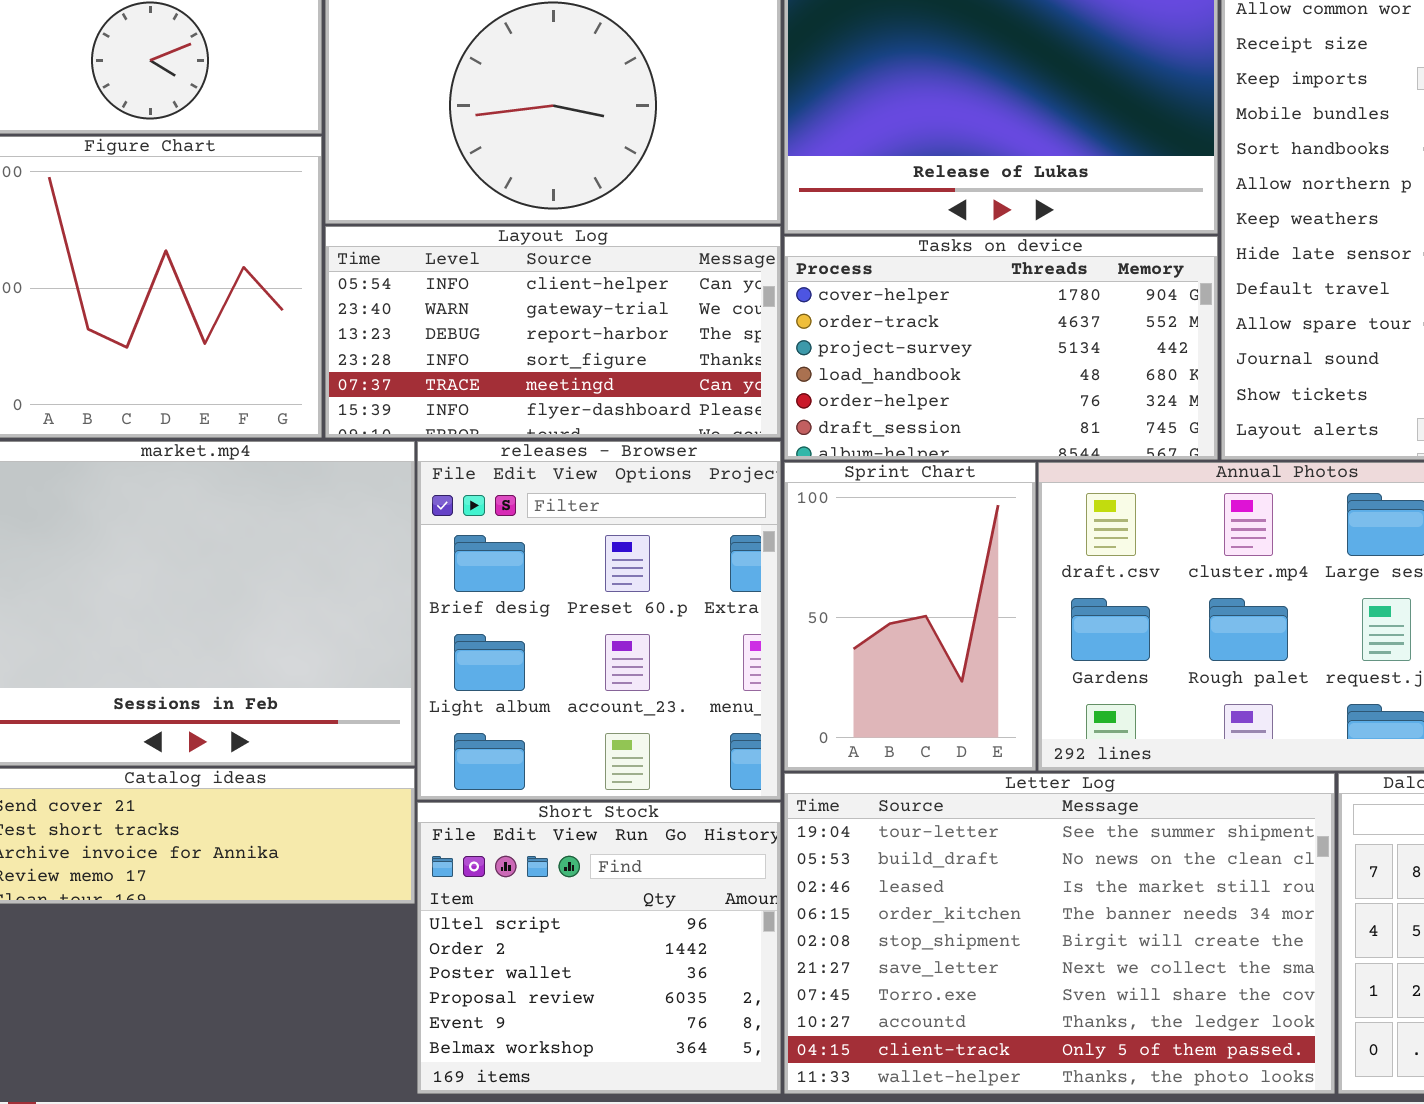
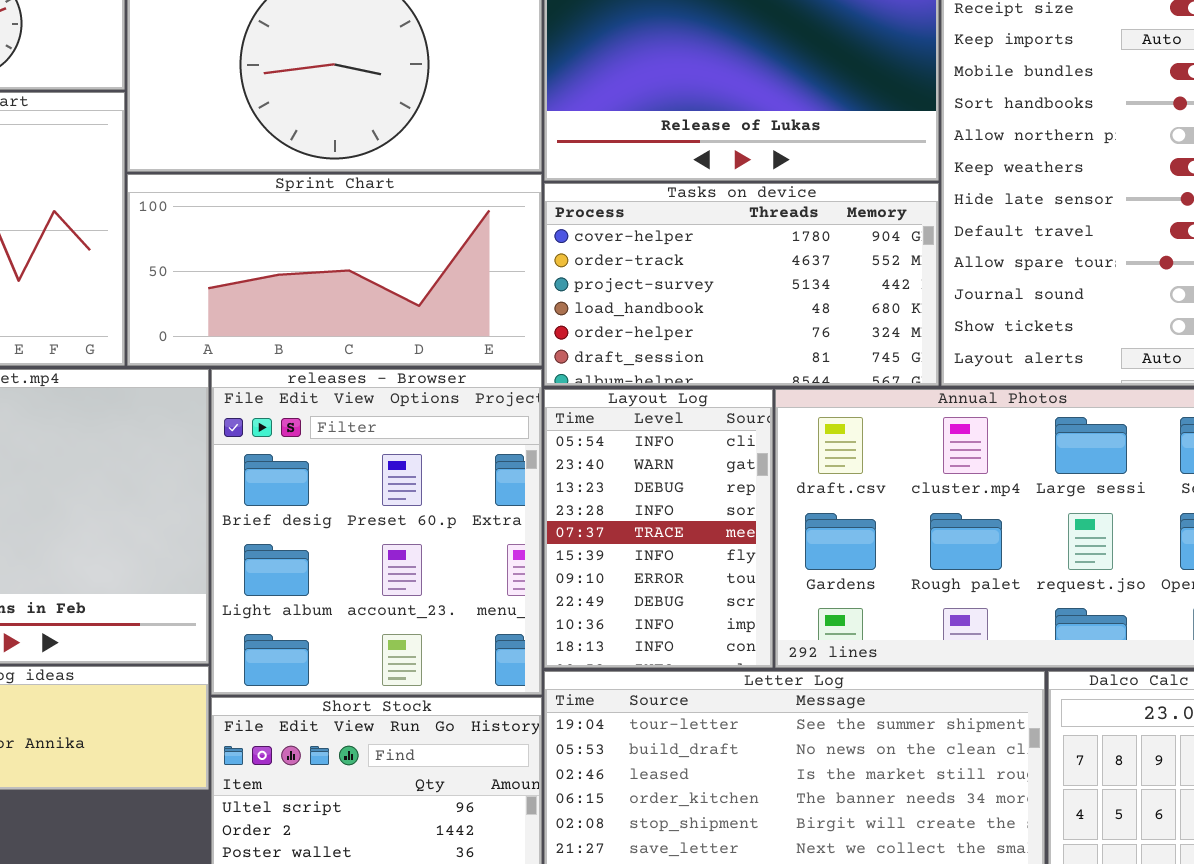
Layout Log: [325,226,781,438] -> [544,389,773,668], moved, resized
Sprint Chart: [784,462,1036,771] -> [127,174,542,366], moved, resized

